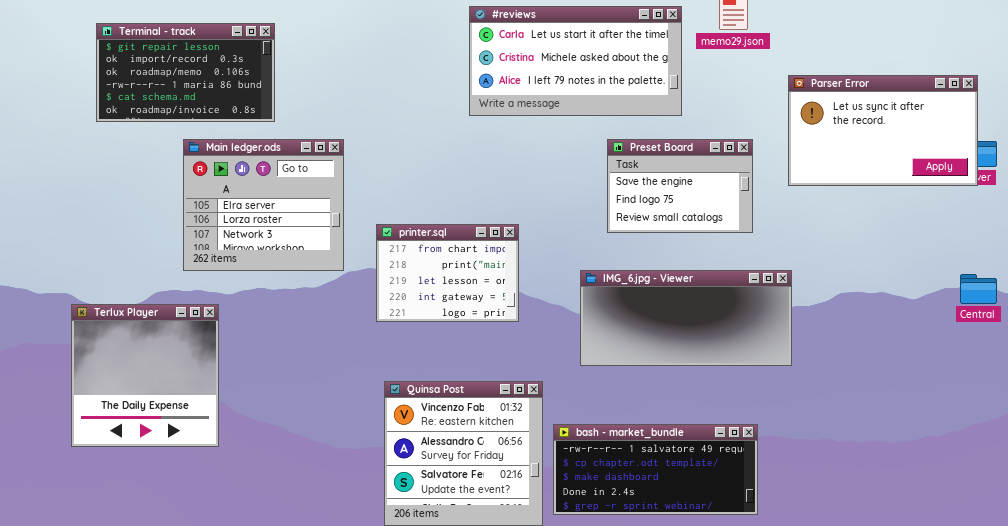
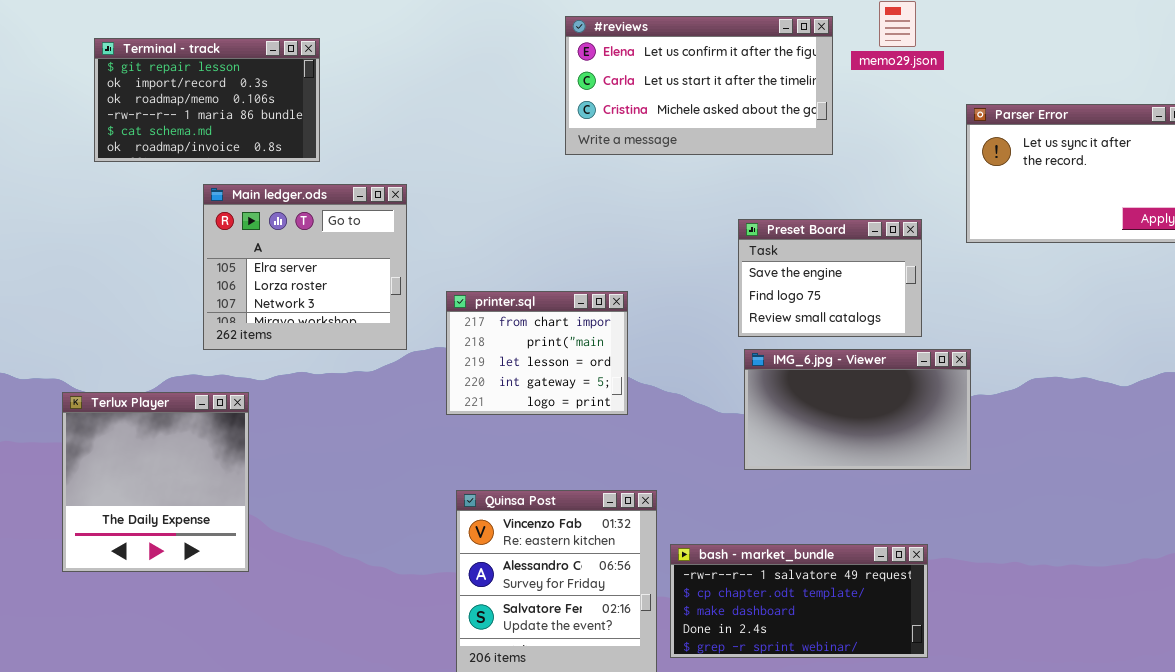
#reviews: [469,6,682,116] -> [565,16,833,155], scrolled up 1 row
Preset Board: [607,139,753,233] -> [738,219,922,337], moved
IMG_6.jpg - Viewer: [580,270,792,366] -> [744,349,971,470], resized

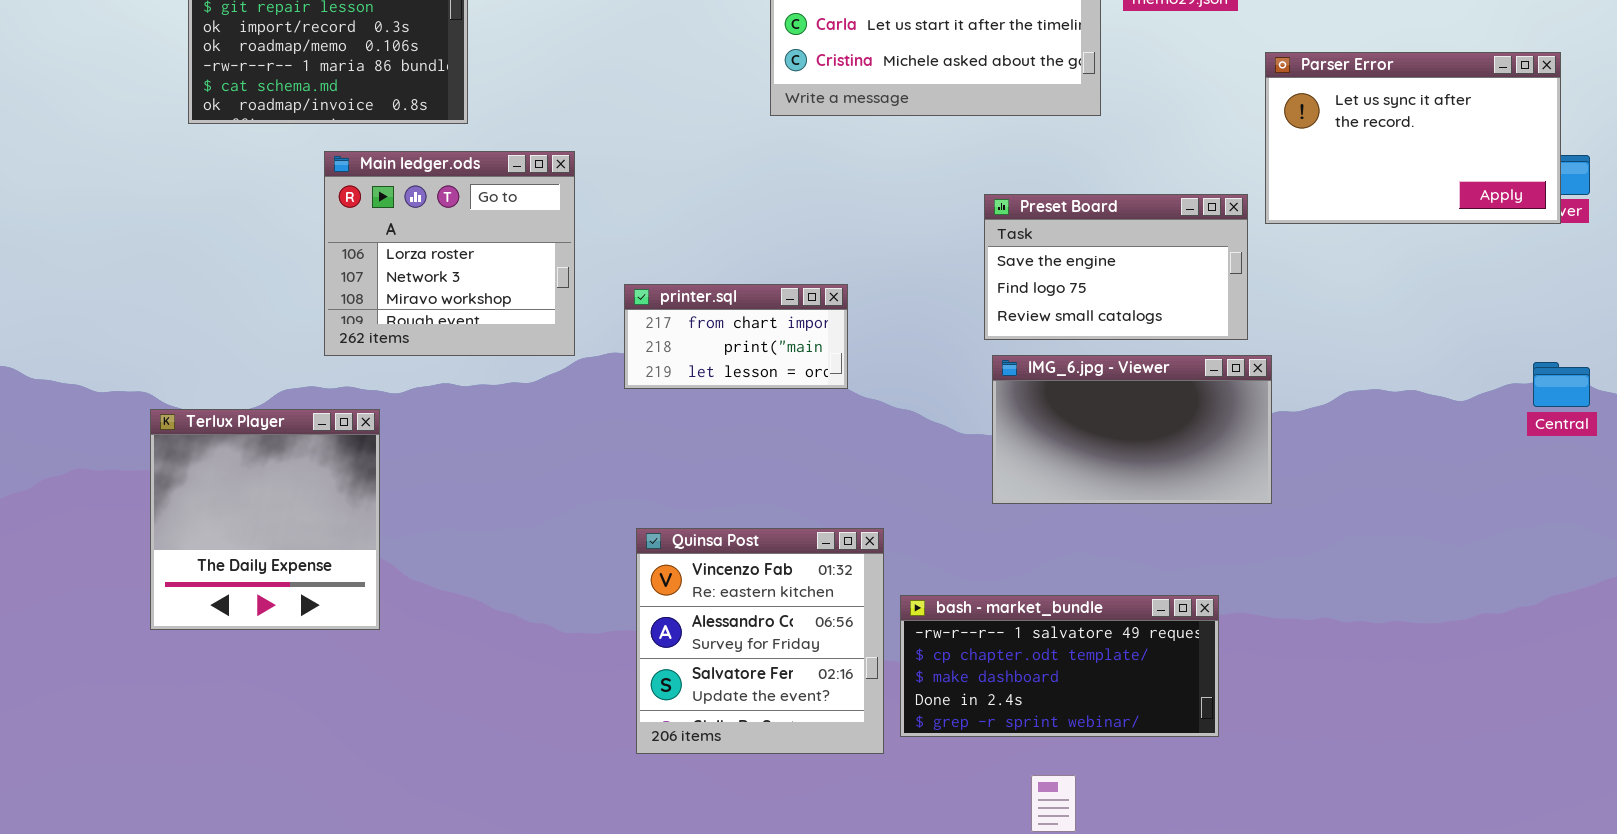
Main ledger.ods: [203,184,407,350] -> [324,151,575,356], scrolled down 1 row
Preset Board: [738,219,922,337] -> [984,194,1248,340], resized
printer.sql: [446,291,628,415] -> [624,284,848,389], resized

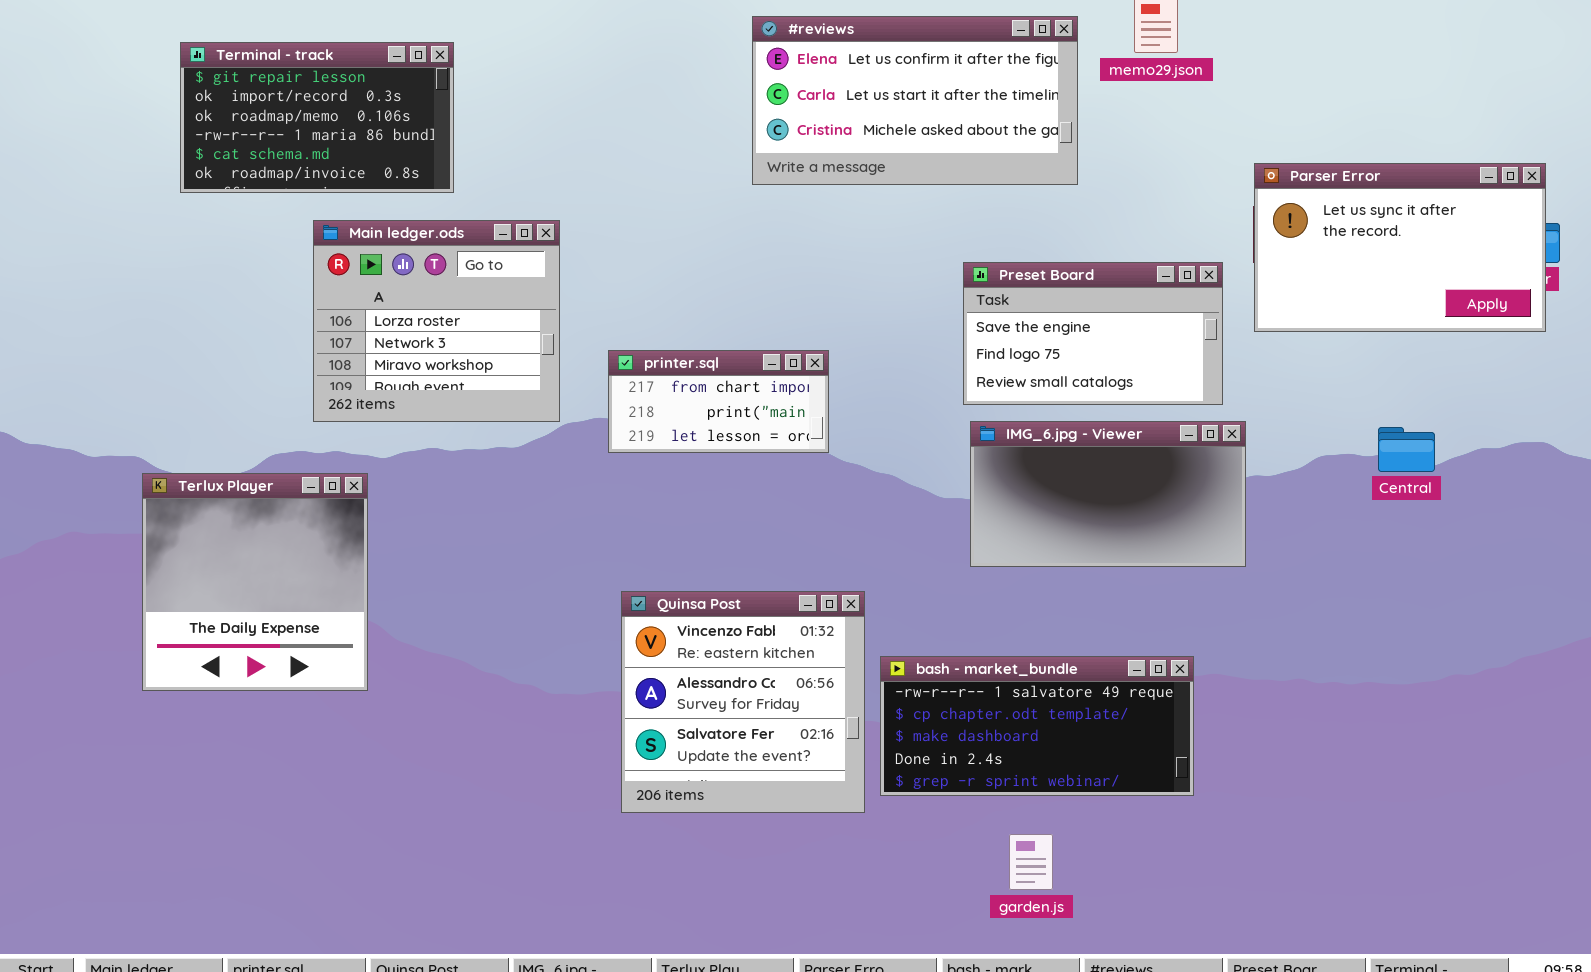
Parser Error: [1265,52,1561,224] -> [1254,163,1546,332], moved
Central: [1533,362,1590,407] -> [1378,427,1435,472], moved

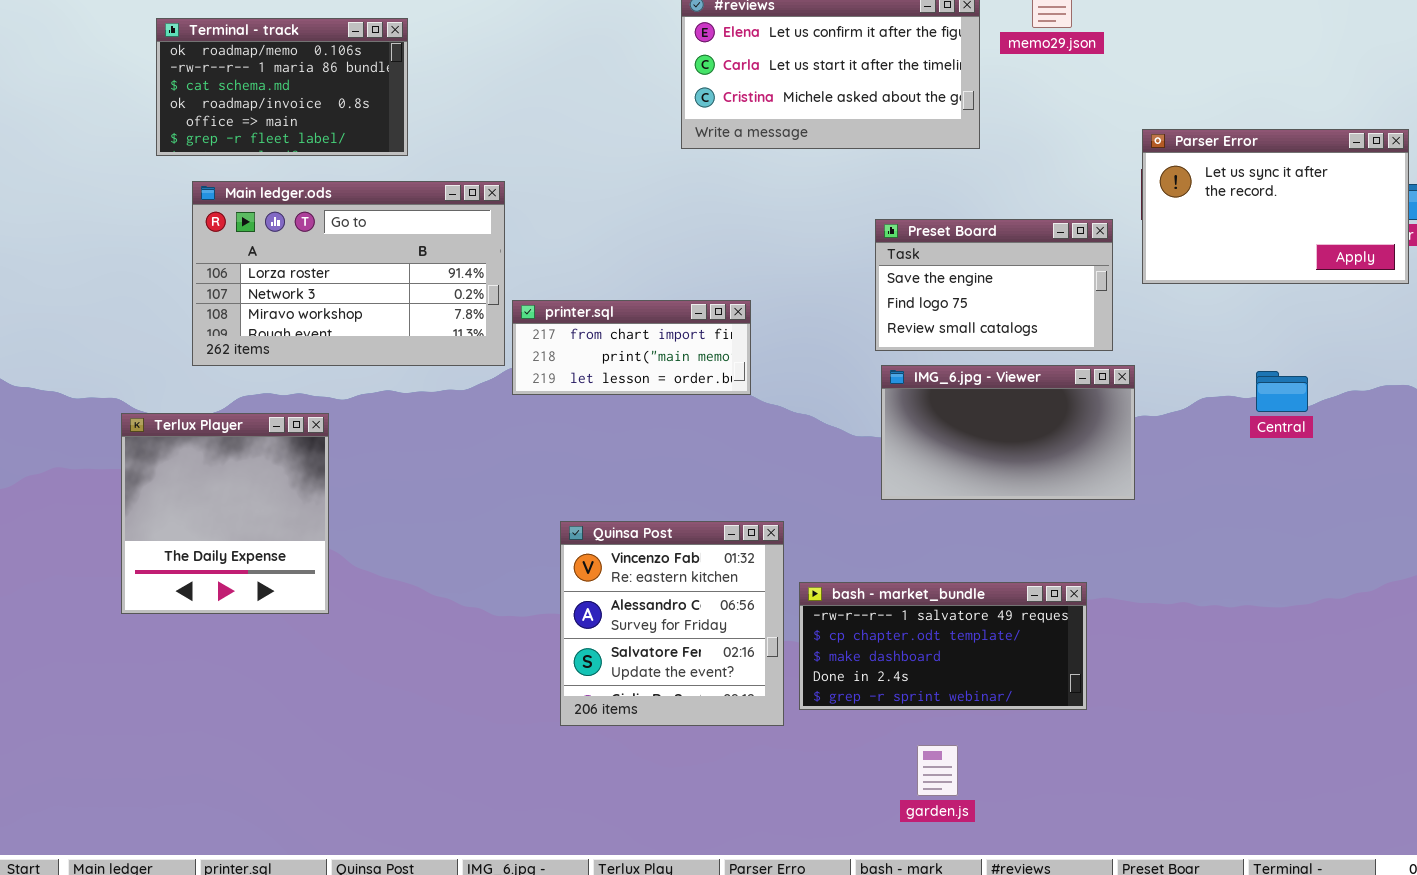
Terminal - track: [180,42,454,193] -> [156,18,408,156], scrolled down 2 rows
Main ledger.ods: [313,220,560,422] -> [192,181,505,366], resized
printer.sql: [608,350,829,453] -> [512,300,751,395], resized

